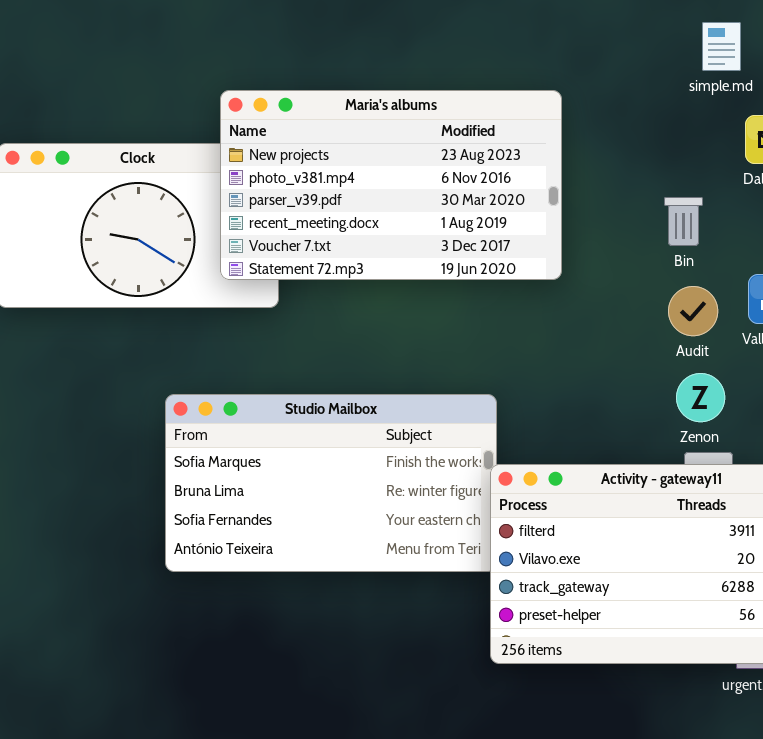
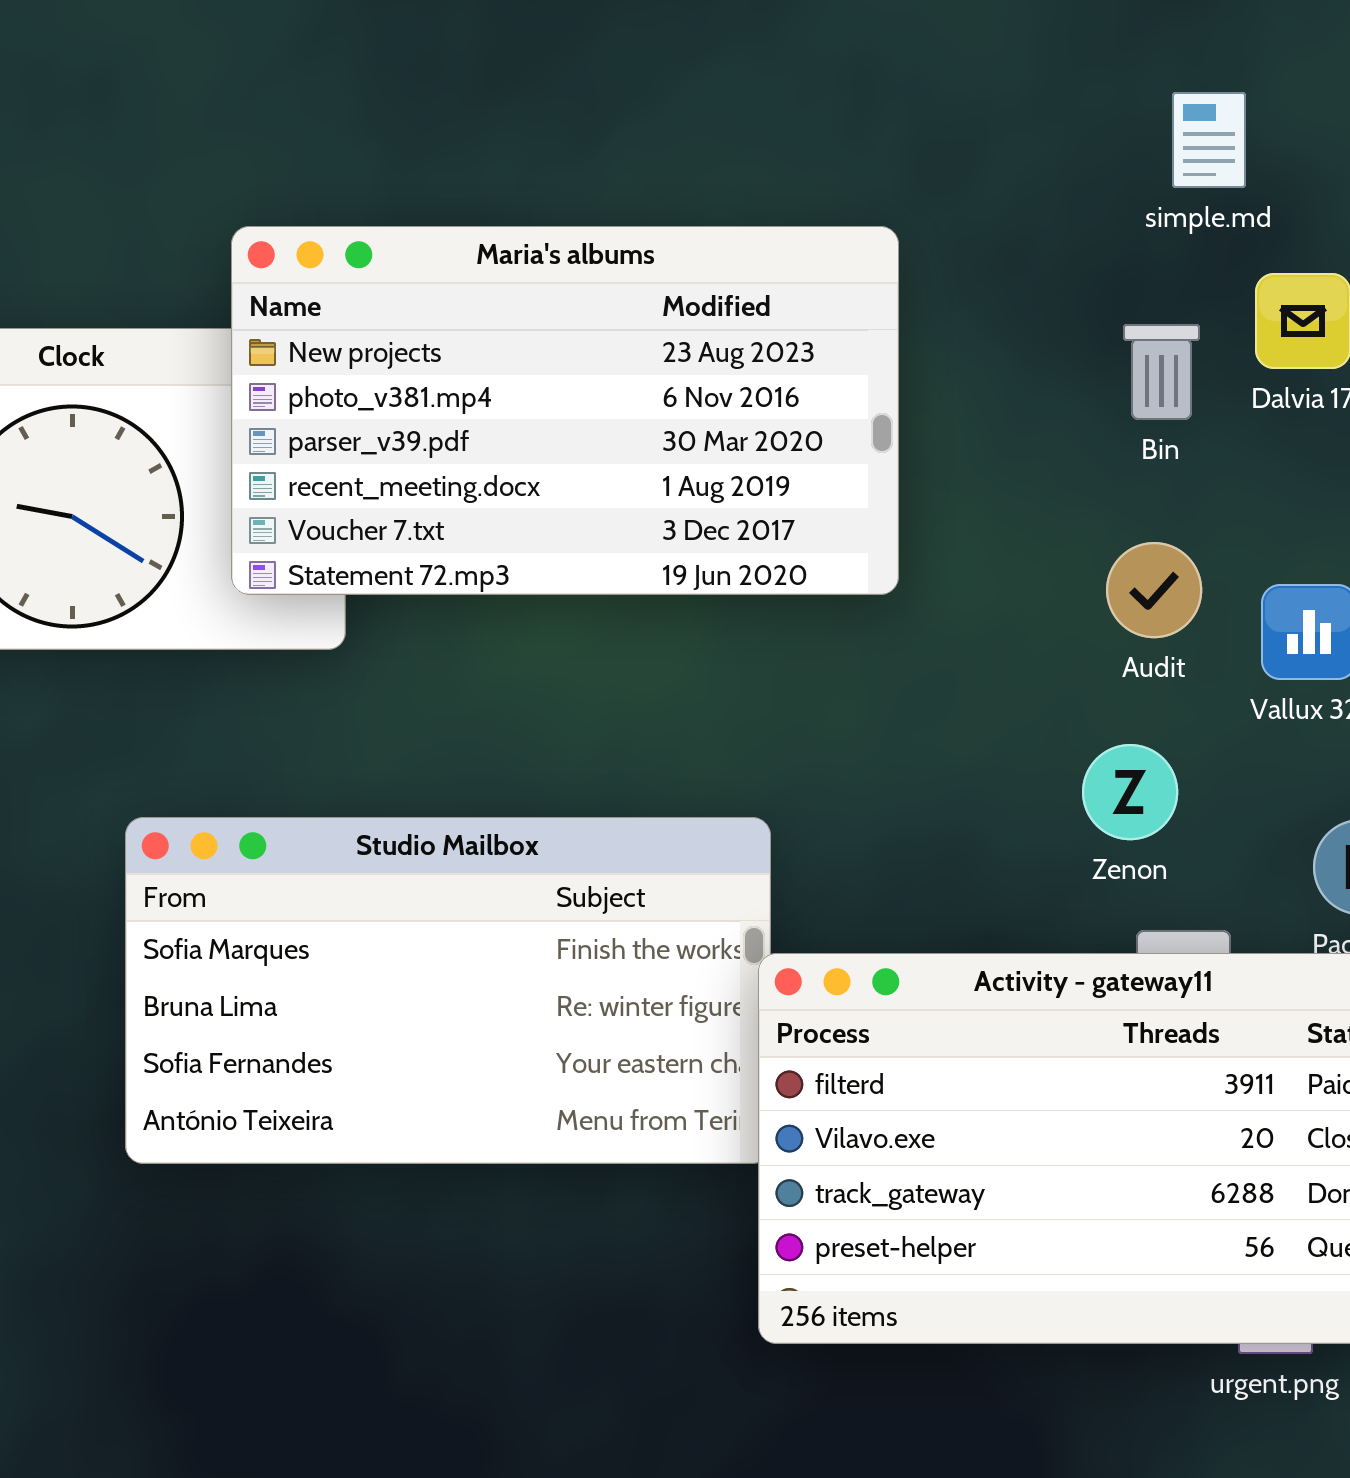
Bin: [664,197,703,246] -> [1123,324,1200,420], moved
Audit: [668,286,718,336] -> [1106,542,1202,638], moved
Zenon: [676,373,725,422] -> [1082,744,1178,840], moved

